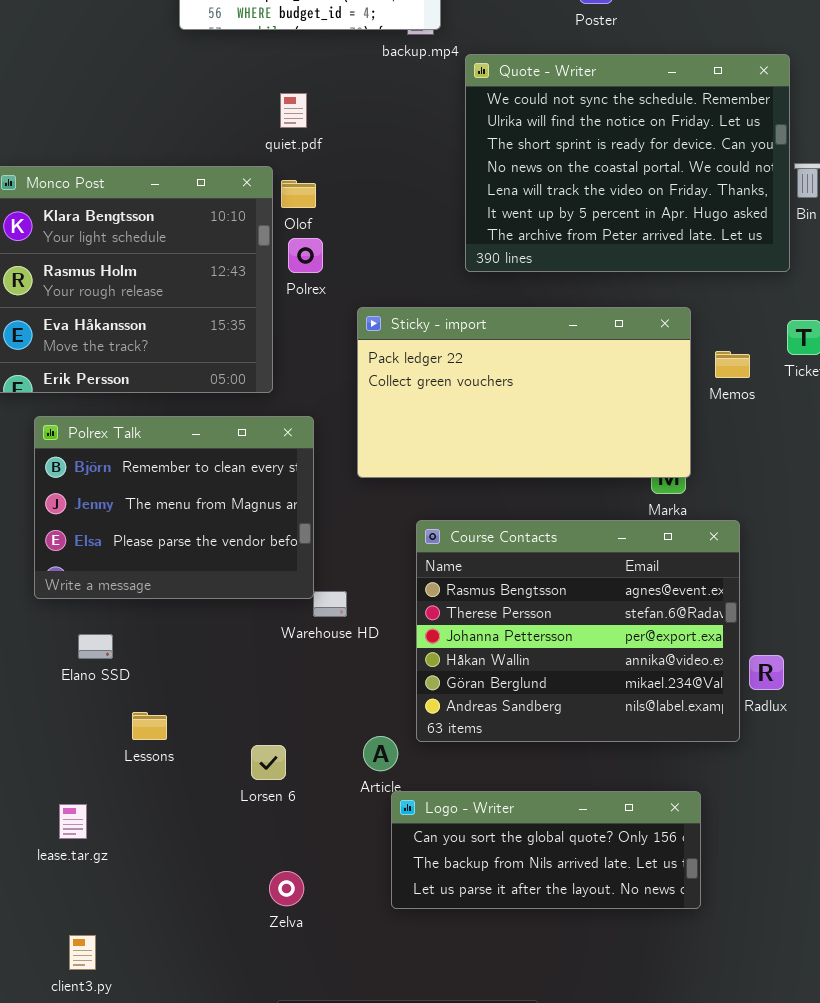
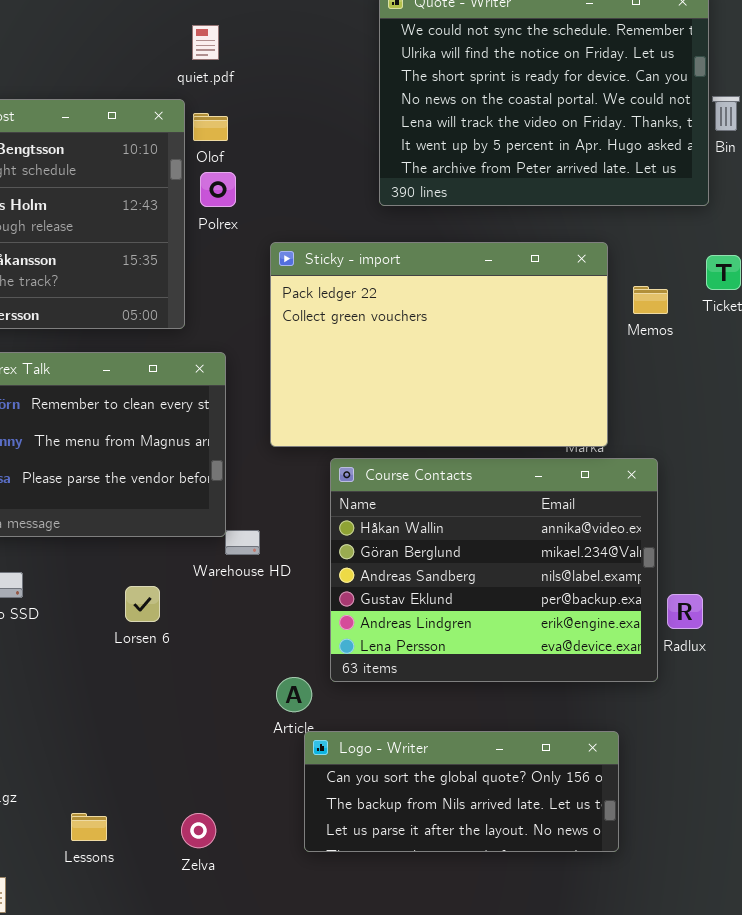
Sticky - import: [357,307,691,478] -> [270,242,608,447], resized
Course Contacts: [416,520,740,742] -> [330,458,658,682], scrolled down 3 rows
Lessons: [132,712,167,740] -> [71,813,107,841], moved
Lorsen 6: [251,745,286,780] -> [125,586,160,622], moved

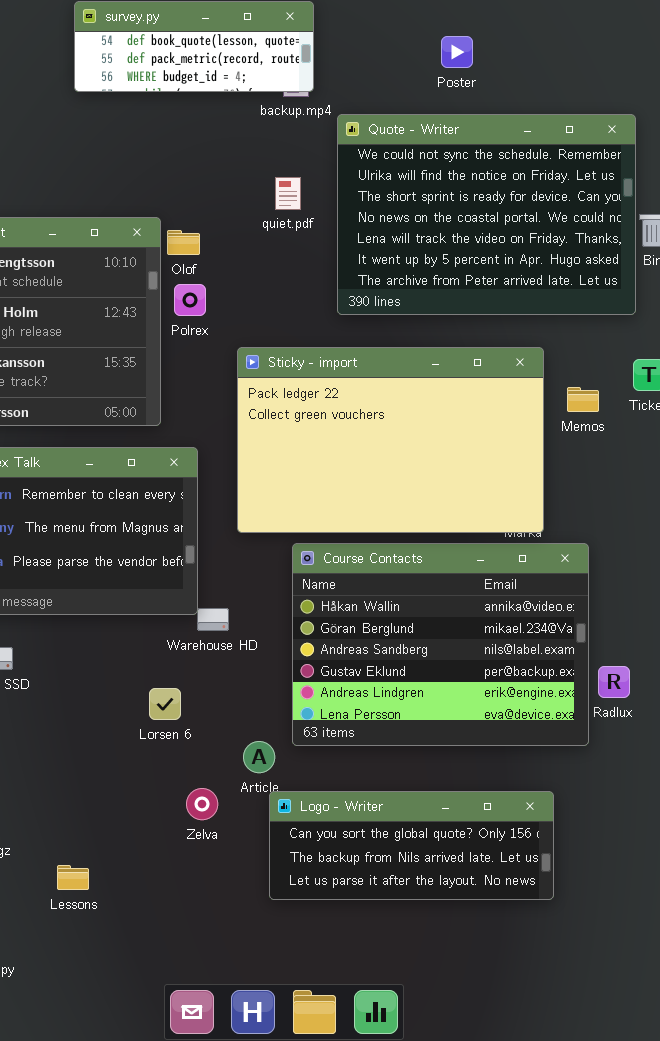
quiet.pdf: [192,25,219,60] -> [275,177,301,210], moved
Lorsen 6: [125,586,160,622] -> [149,688,181,720], moved
Zelva: [181,813,216,848] -> [186,788,218,820], moved

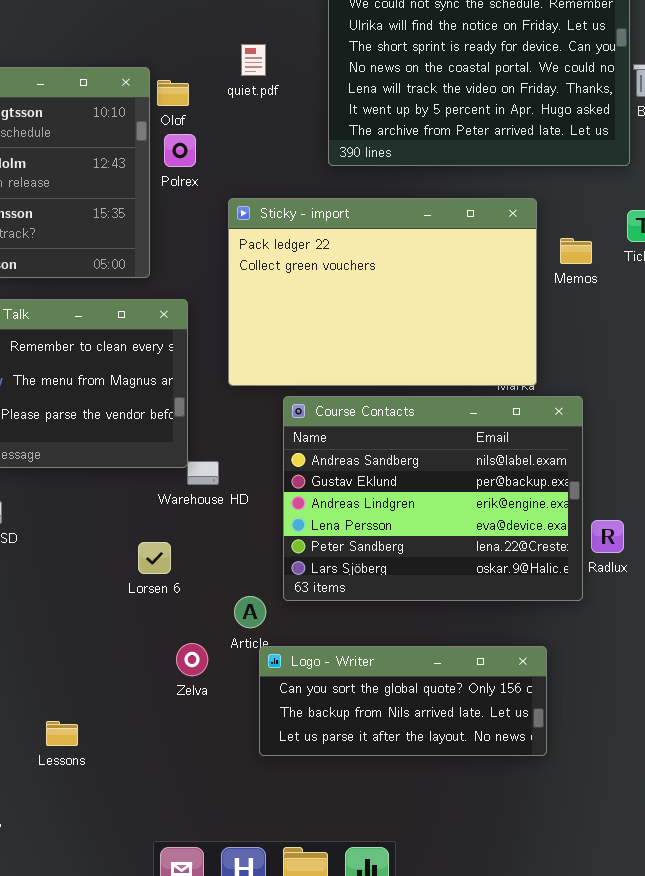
quiet.pdf: [275,177,301,210] -> [241,44,266,76], moved
Course Contacts: [292,543,589,746] -> [283,396,583,601], scrolled down 2 rows

